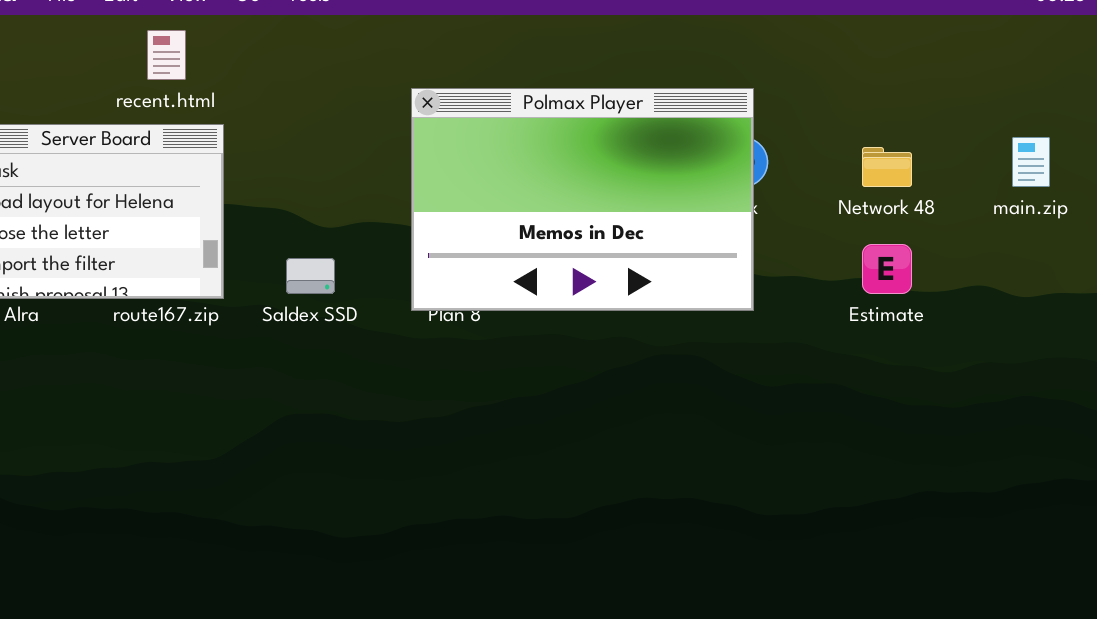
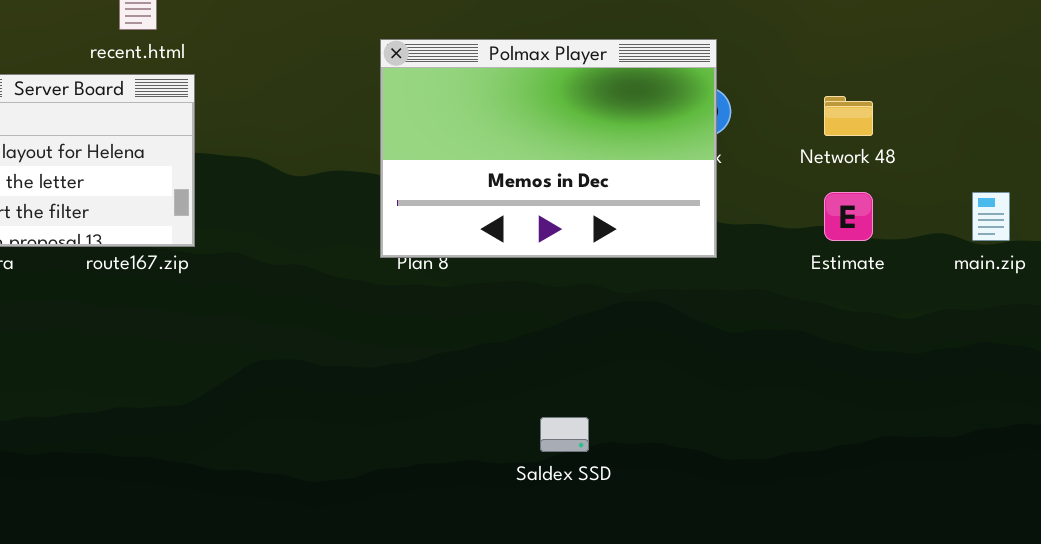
main.zip: [1012,137,1050,187] -> [972,192,1010,241], moved
Saldex SSD: [286,258,335,294] -> [540,417,589,452], moved

